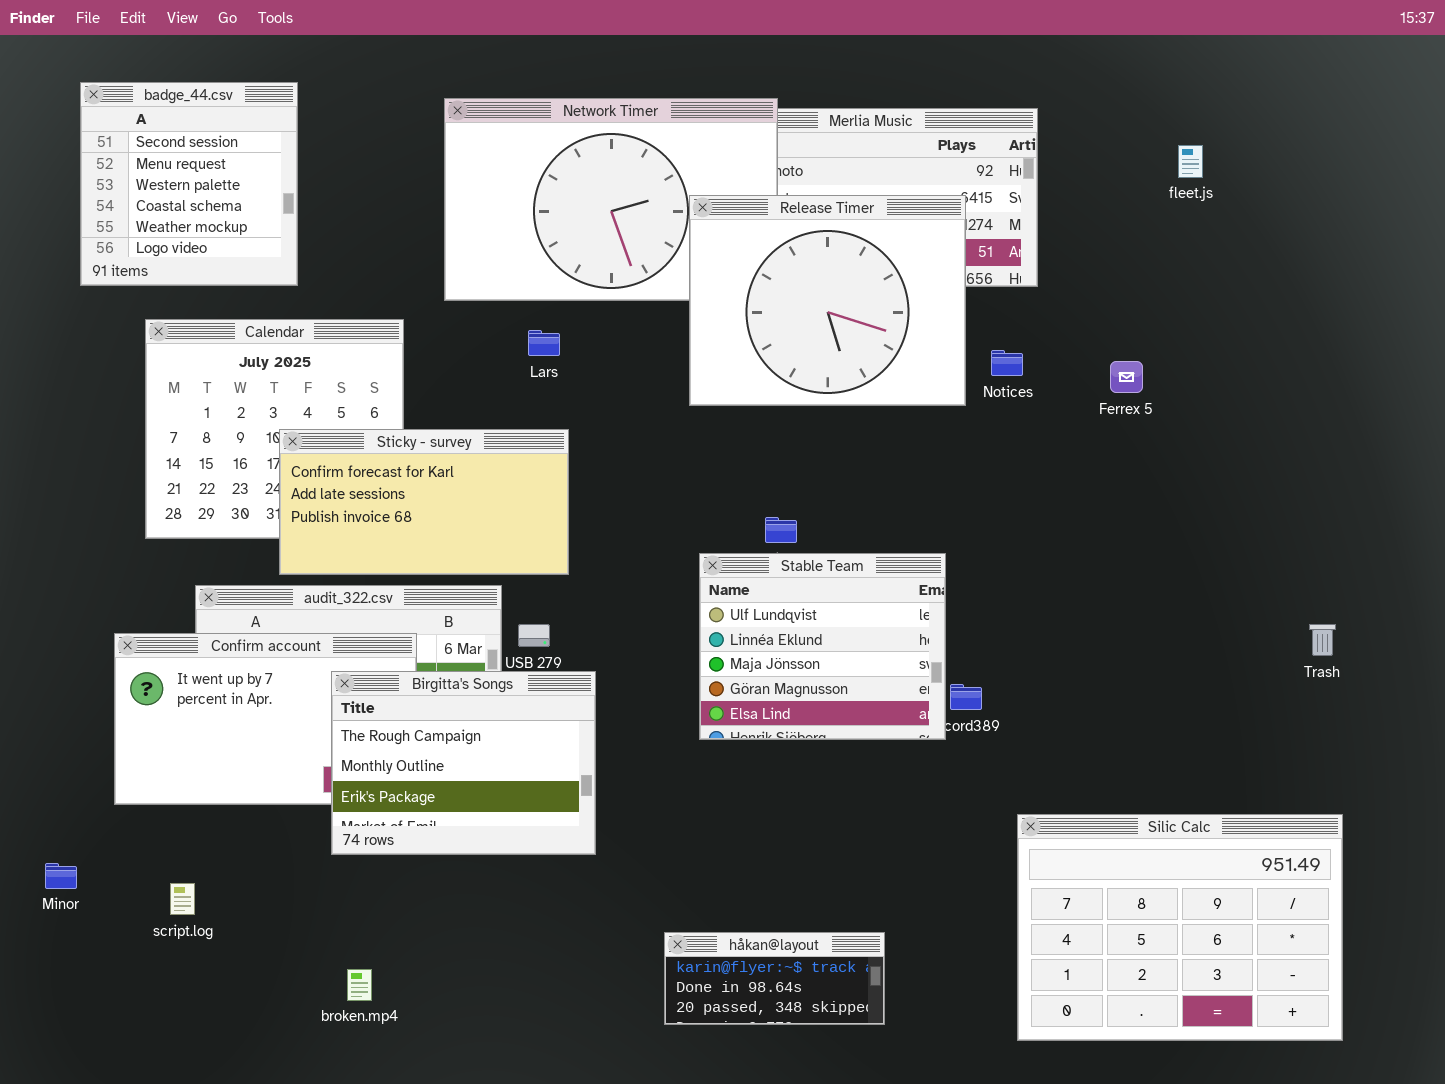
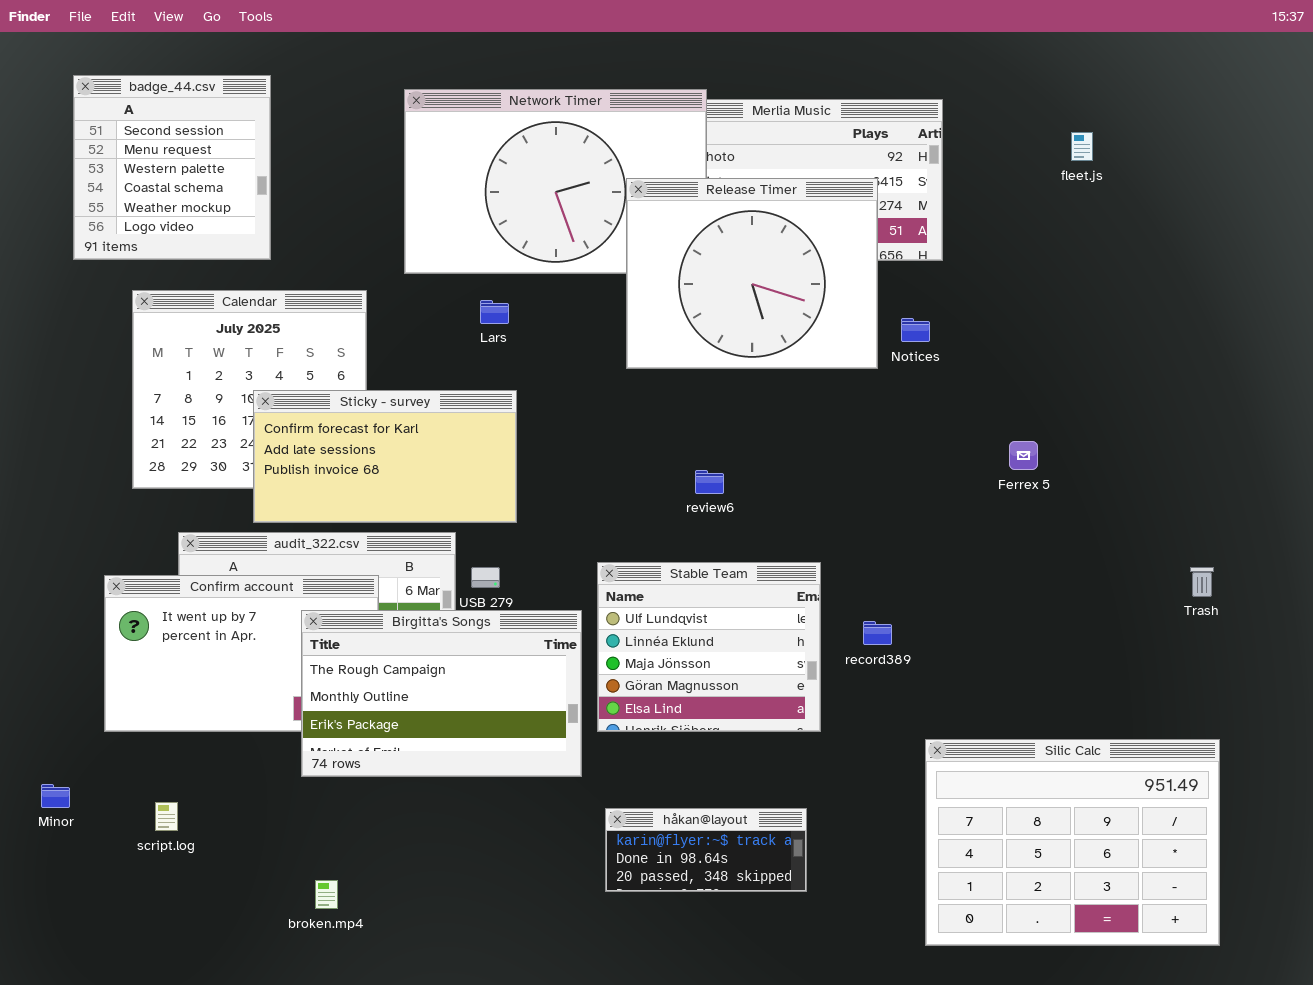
Ferrex 5: [1110,361,1143,393] -> [1009,441,1038,470], moved
Stable Team: [699,553,946,740] -> [597,562,821,732], moved
Birgitta's Songs: [331,671,596,855] -> [301,610,582,777], resized
håkan@layout: [664,932,885,1025] -> [605,808,807,892], moved

